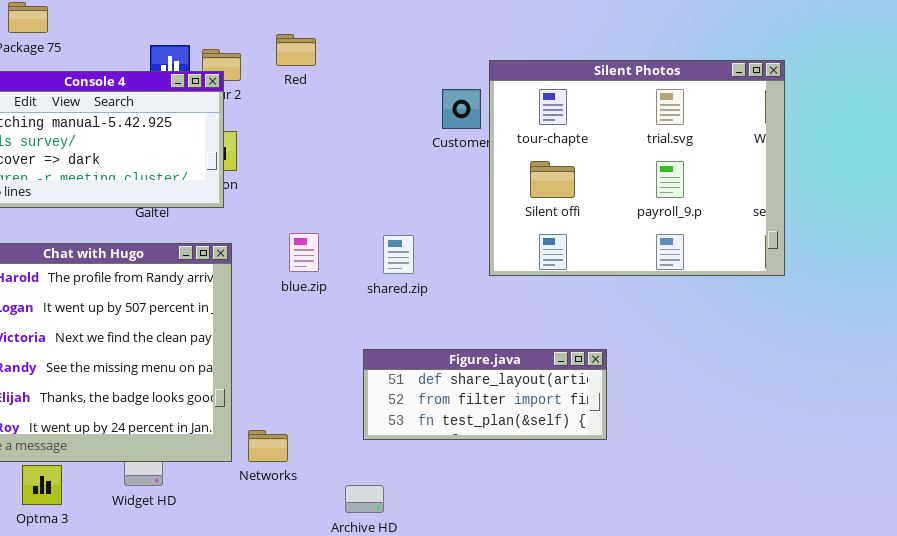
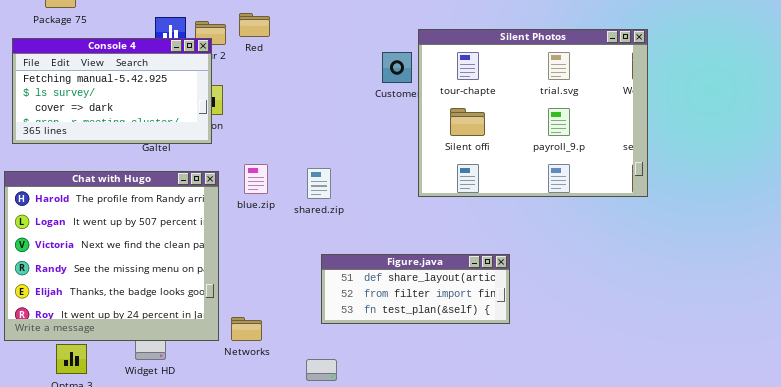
Red: [276,34,316,66] -> [239,13,270,37], moved
blue.zip: [289,233,319,272] -> [244,164,268,194], moved
shared.zip: [383,235,414,274] -> [307,168,331,199], moved

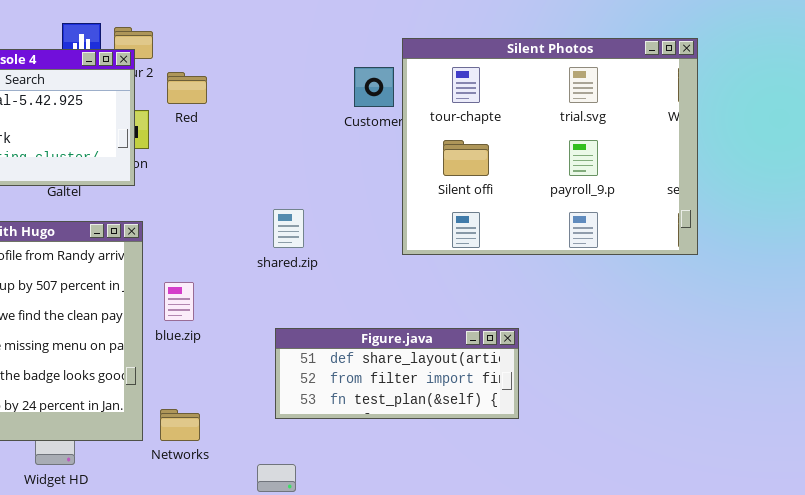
Red: [239,13,270,37] -> [167,72,207,104], moved
blue.zip: [244,164,268,194] -> [164,282,194,321], moved
shared.zip: [307,168,331,199] -> [273,209,304,248], moved

